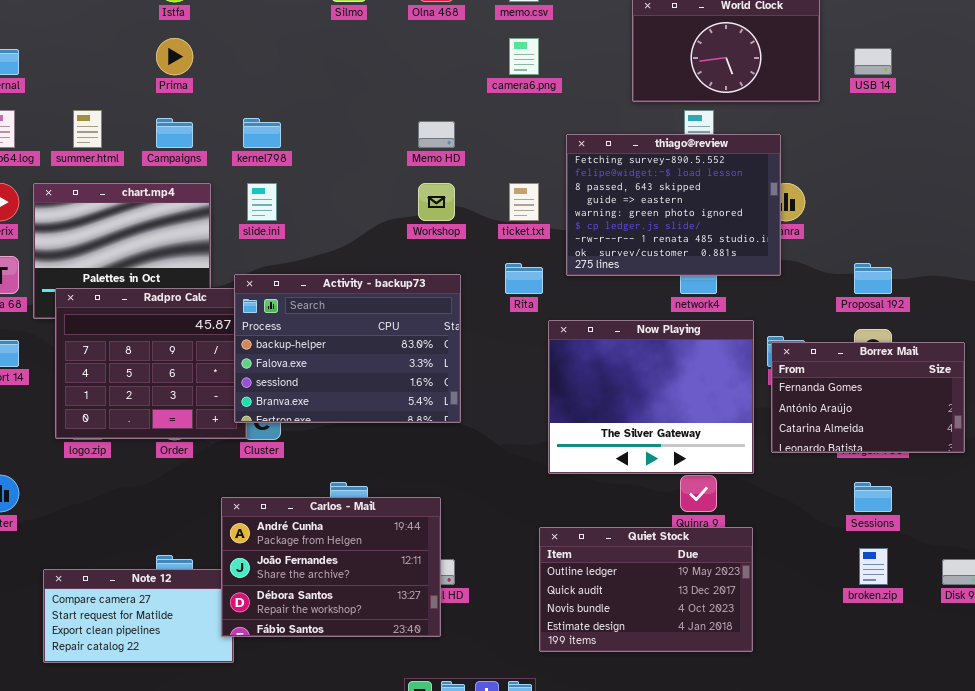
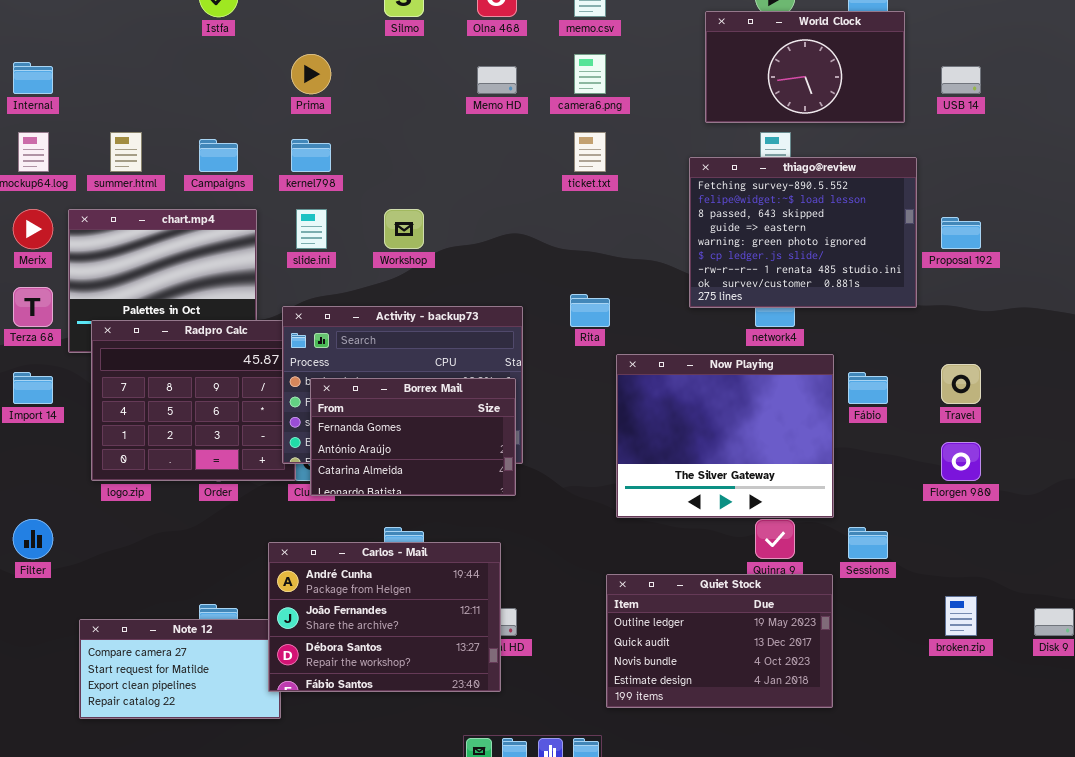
Prima: [156,38,193,75] -> [291,54,331,94], moved
Memo HD: [418,121,455,148] -> [477,66,517,94], moved
thiago@review: [566,134,781,276] -> [689,157,917,308], moved
Workshop: [418,183,455,221] -> [384,209,424,249], moved
ticket.txt: [509,183,539,221] -> [574,132,606,172], moved
Proposal 192: [854,263,892,294] -> [941,217,981,249], moved
Borrex Mail: [771,342,965,453] -> [310,378,516,496], moved
Sessions: [854,482,892,512] -> [848,527,888,559], moved

